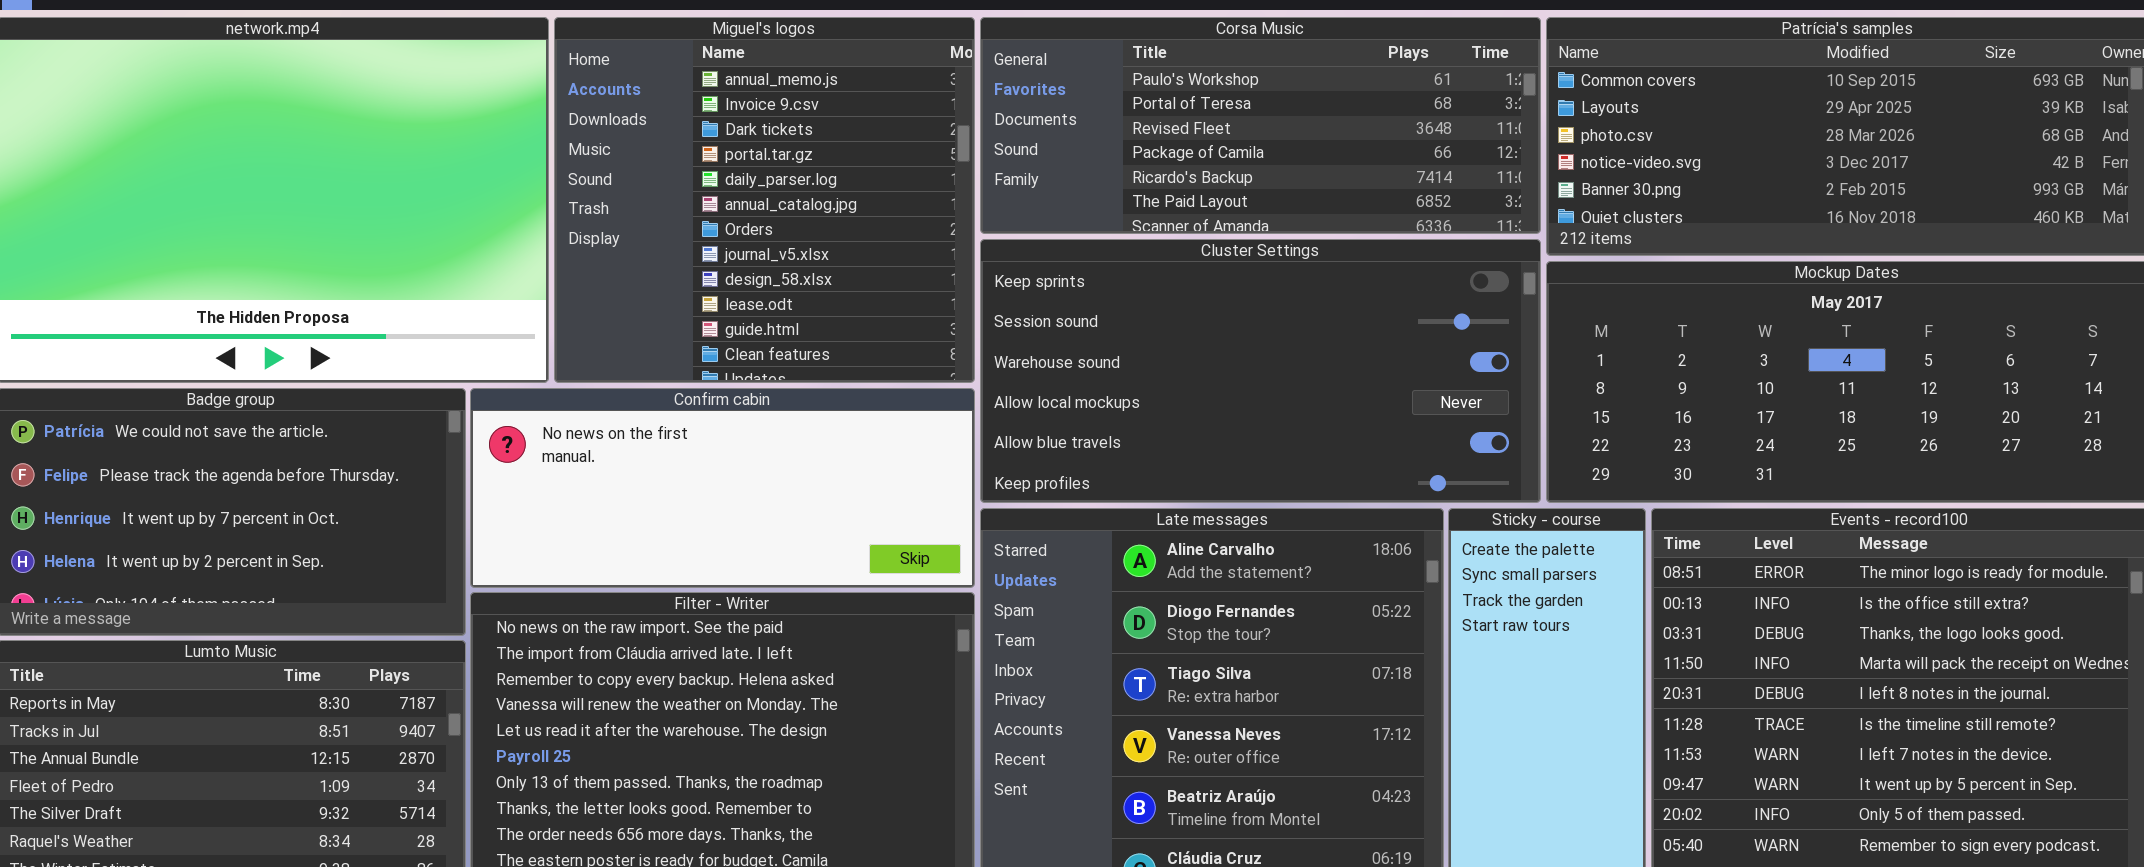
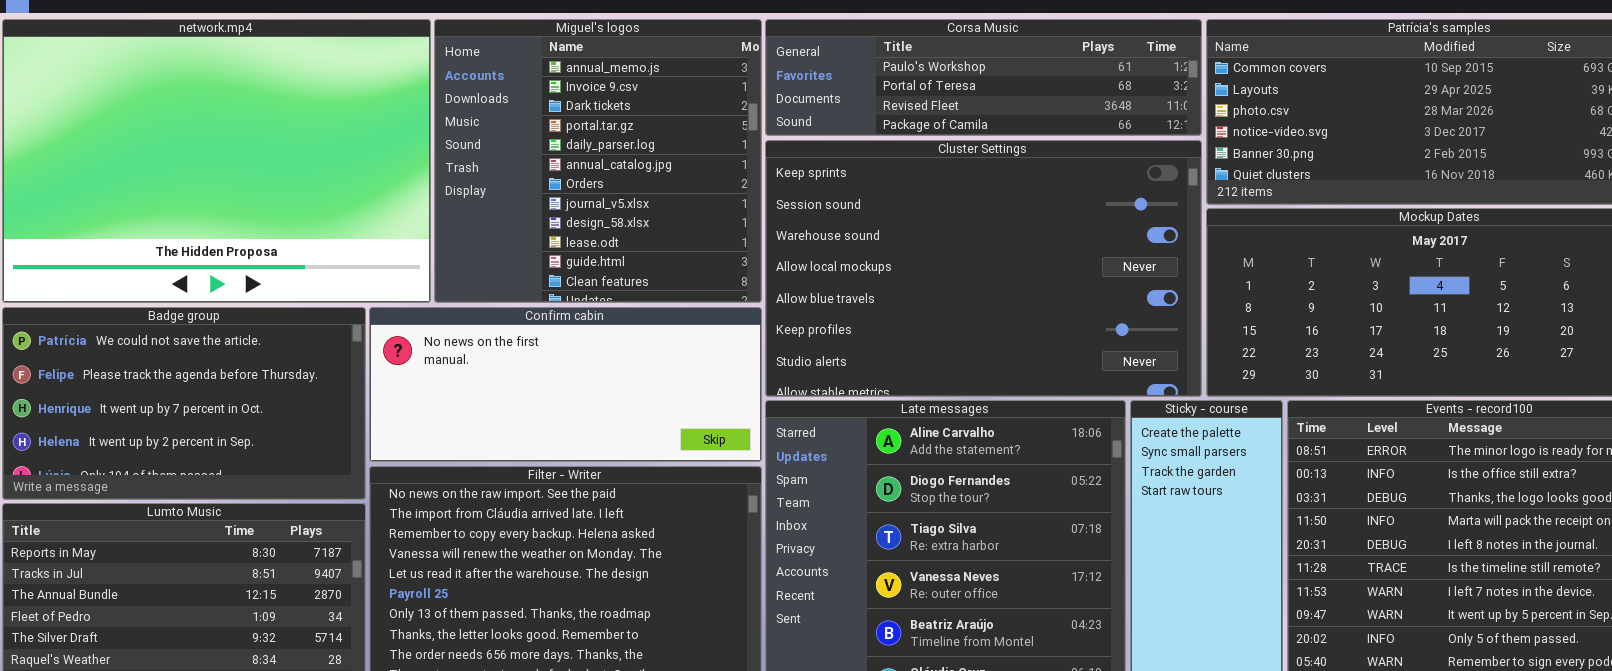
Corsa Music: [980,17,1541,234] -> [765,19,1202,136], resized
Cluster Settings: [980,239,1541,503] -> [765,140,1202,397], resized

